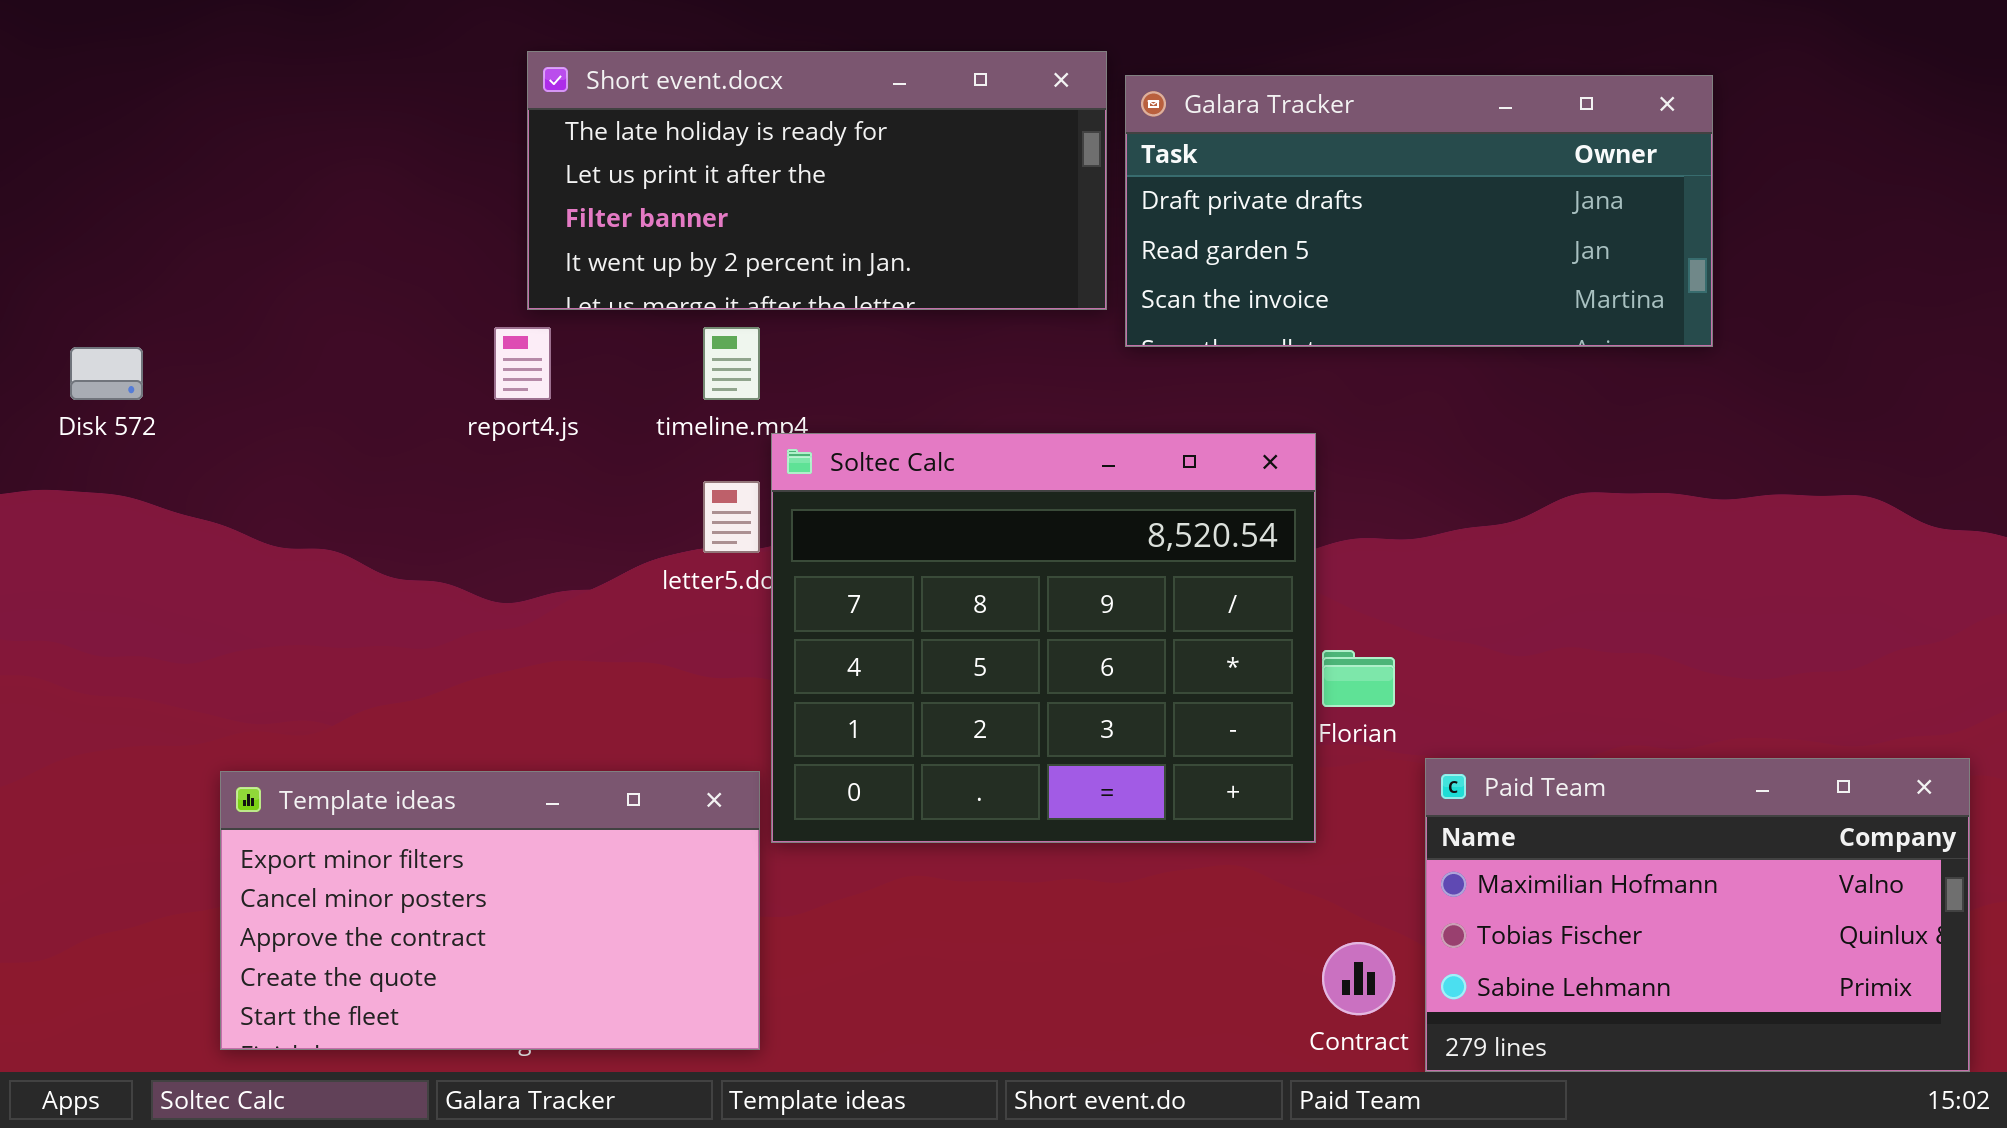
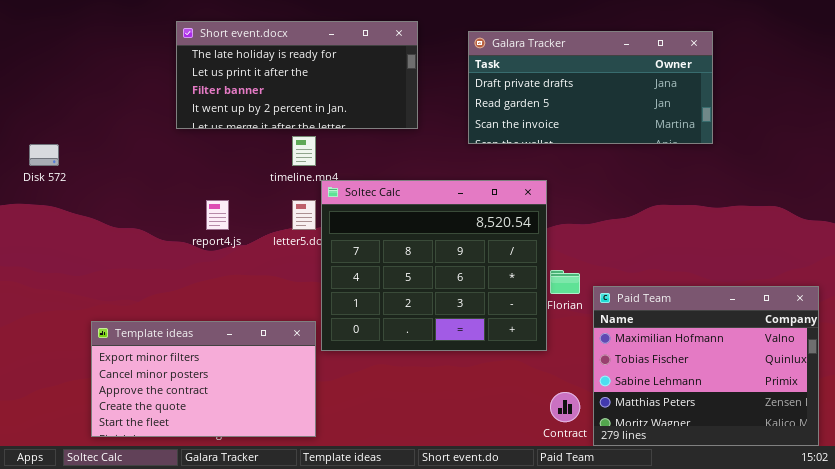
Short event.docx: [527,51,1107,310] -> [176,21,418,129], moved
report4.js: [494,327,551,400] -> [206,200,229,230], moved
Paid Team: [1425,758,1970,1072] -> [593,286,819,446], resized

